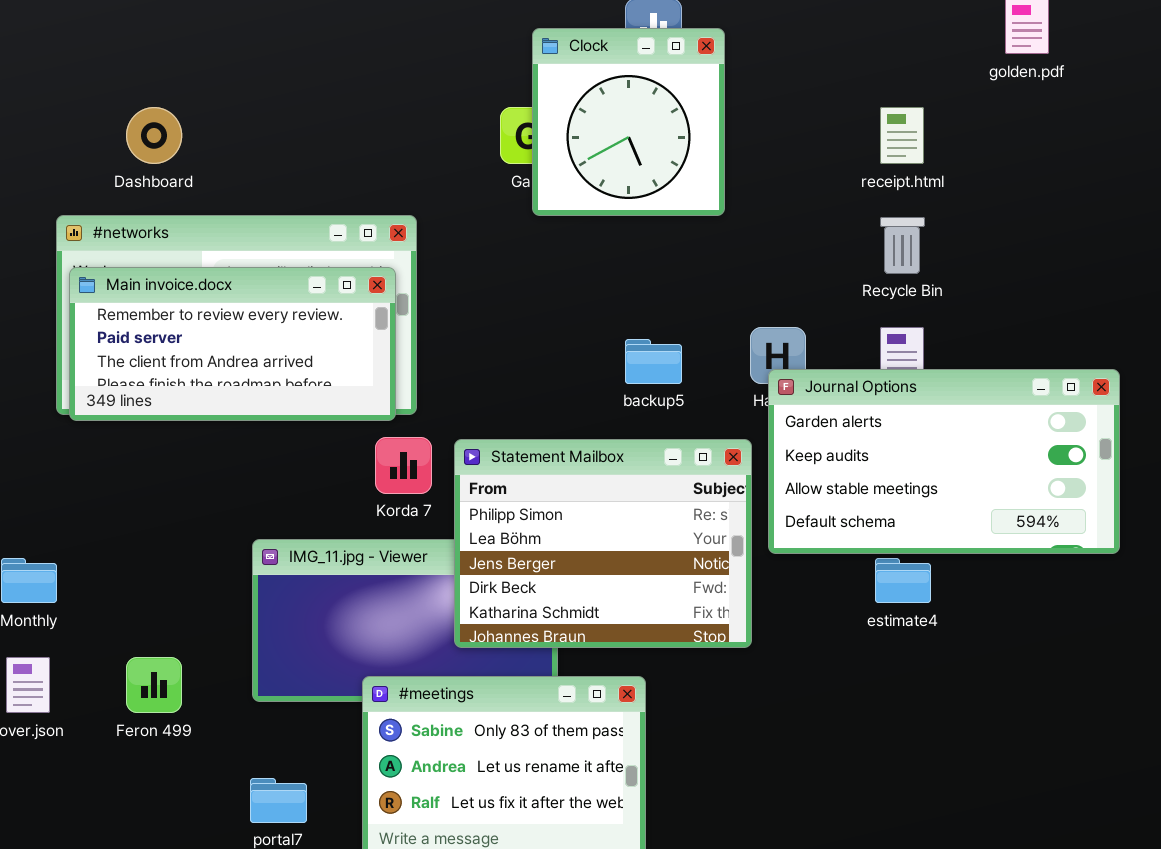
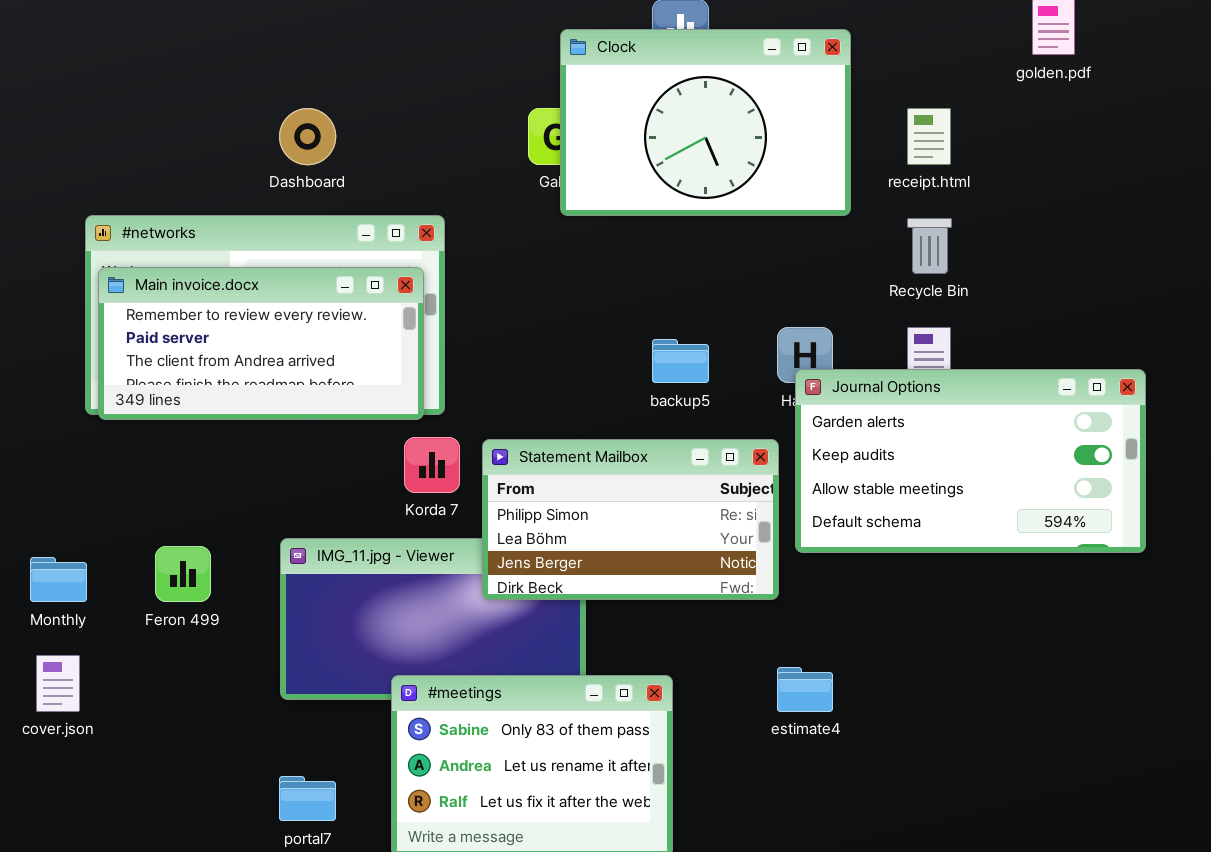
Clock: [532,28,725,216] -> [560,29,851,216], resized
Dashboard: [126,107,182,164] -> [279,108,336,165], moved
Statement Mailbox: [454,439,752,648] -> [482,439,779,600], resized
estimate4: [875,558,931,603] -> [777,667,833,712], moved
Feron 499: [126,657,182,713] -> [155,546,211,602], moved

